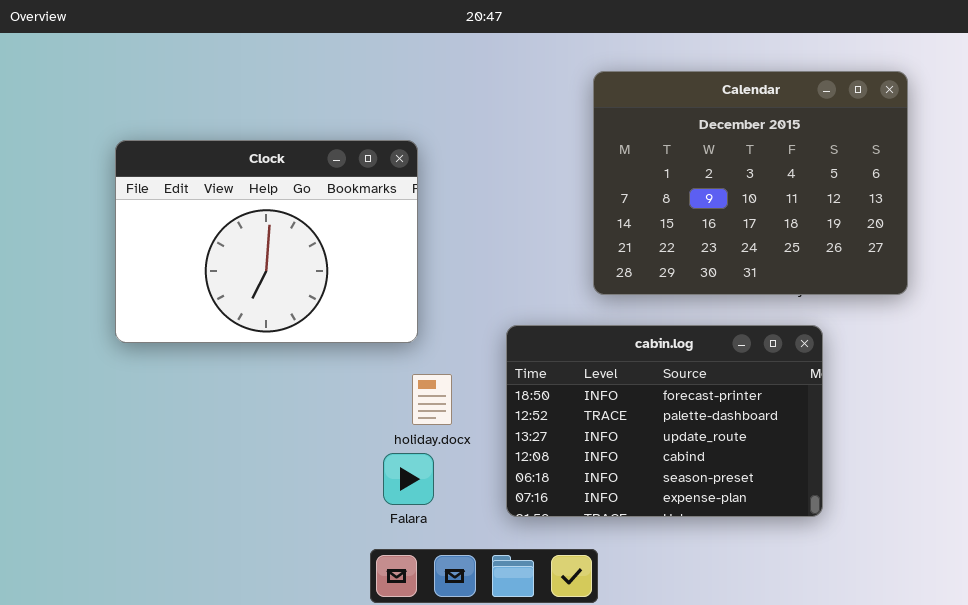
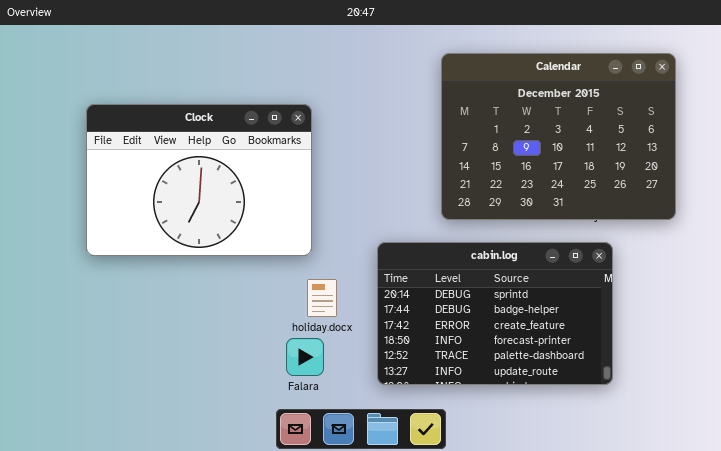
cabin.log: [506,325,823,517] -> [377,242,613,385], scrolled up 3 rows

